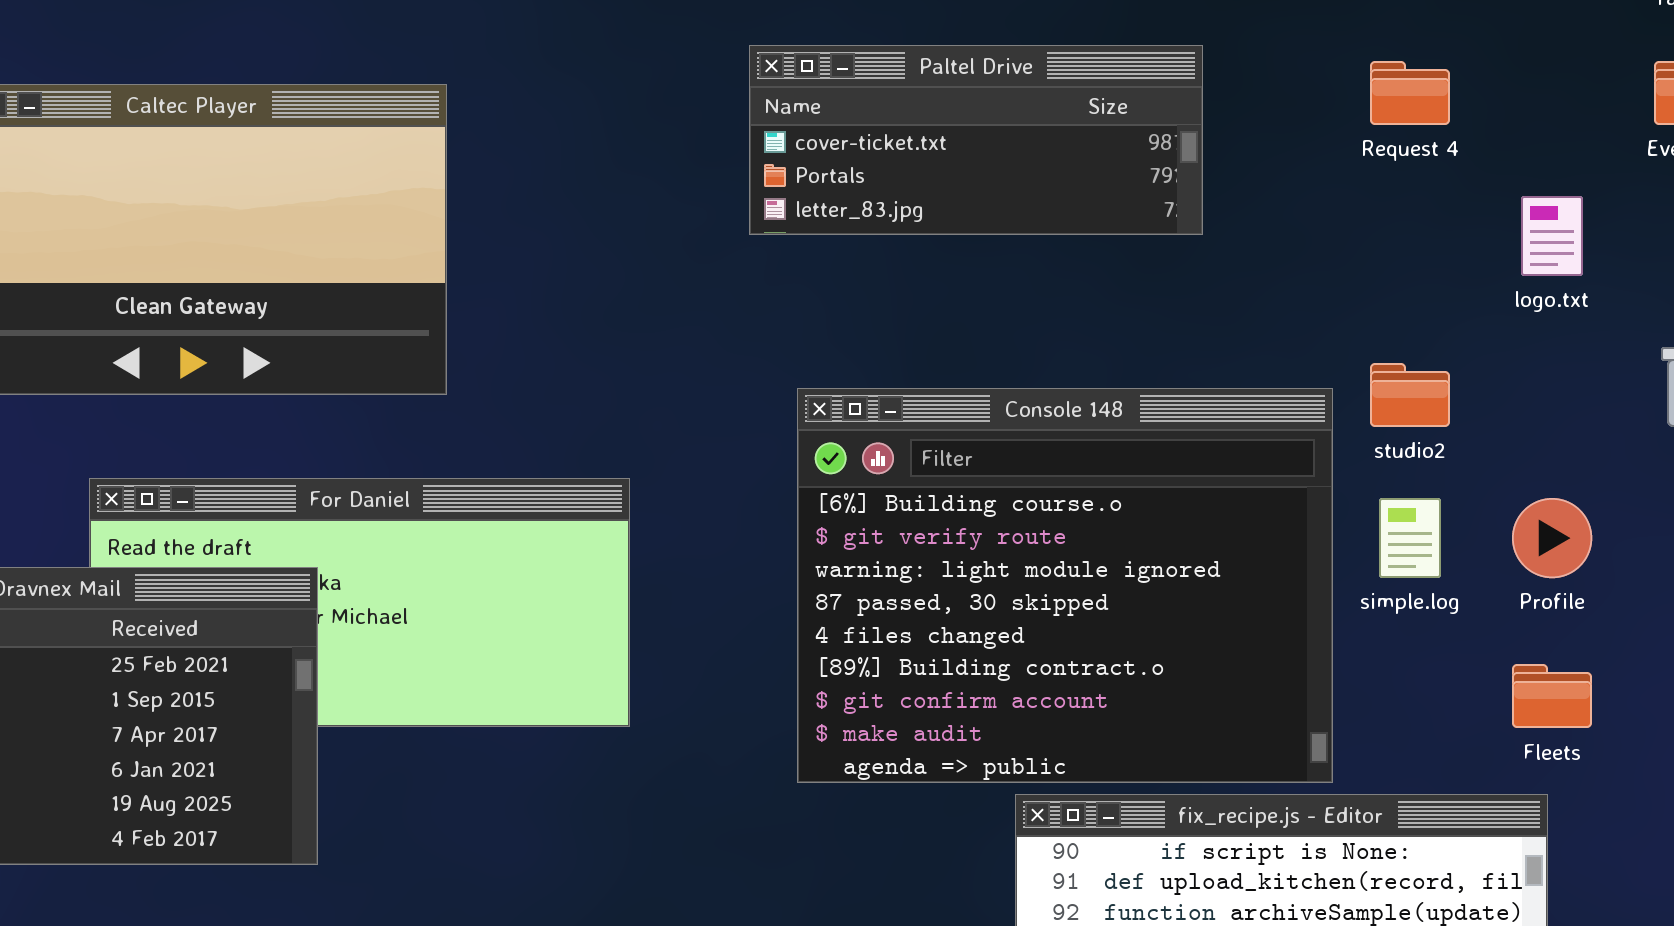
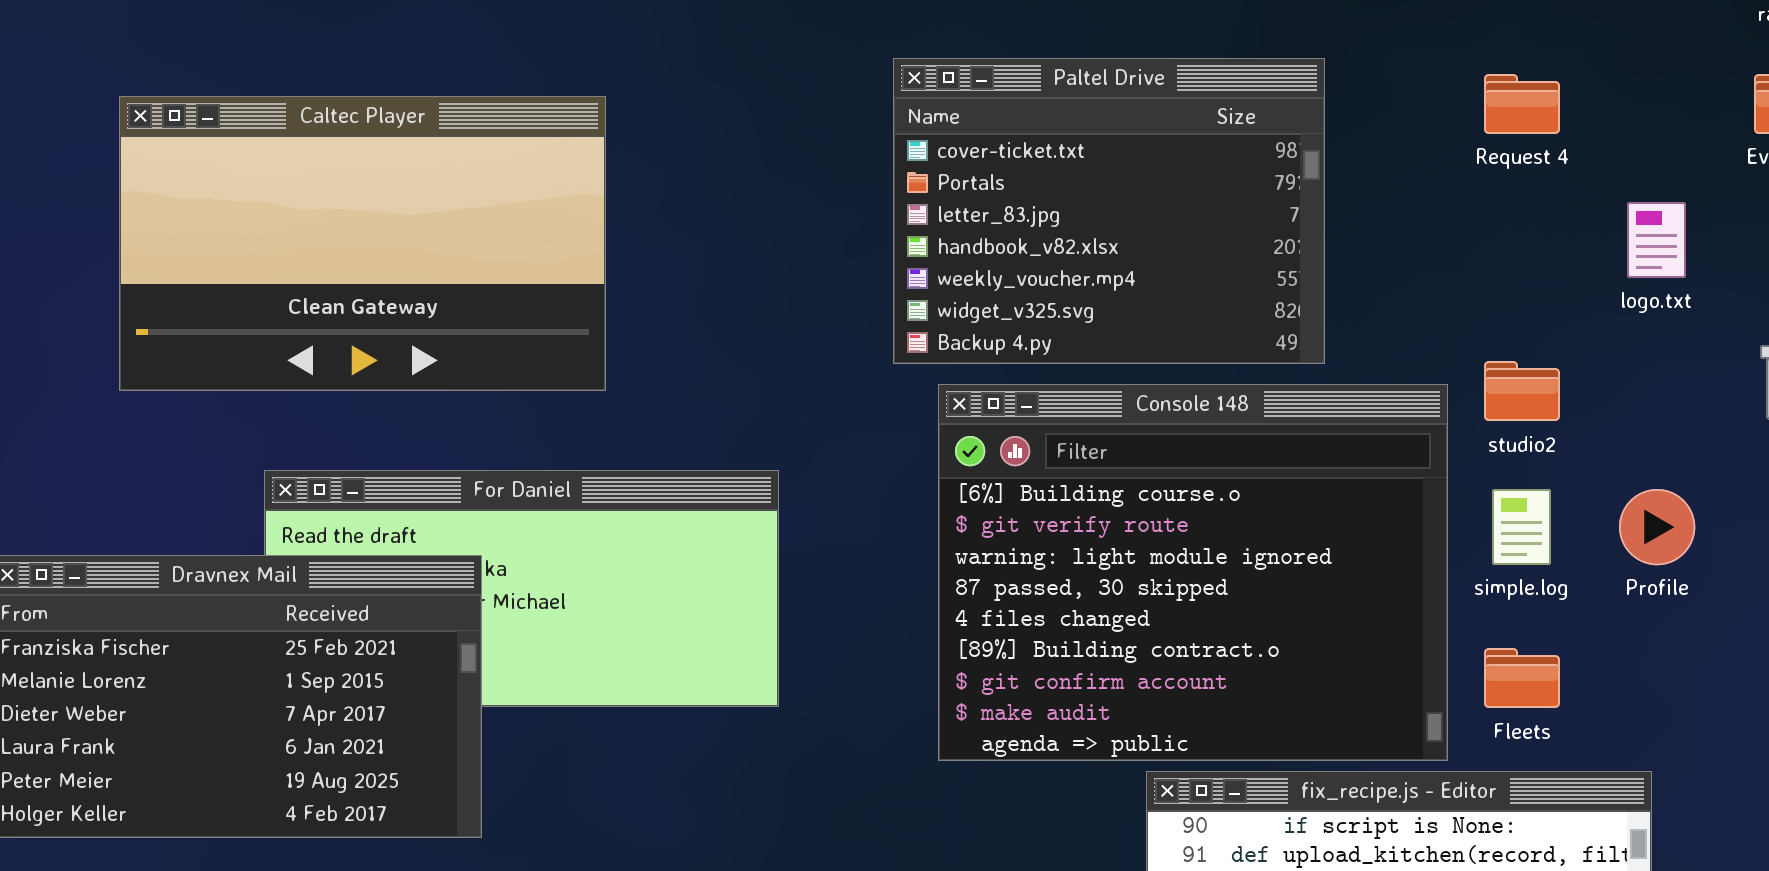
Paltel Drive: [749,45,1203,235] -> [893,58,1325,364], resized
Fleets: [1512,664,1592,728] -> [1484,648,1560,708], moved

